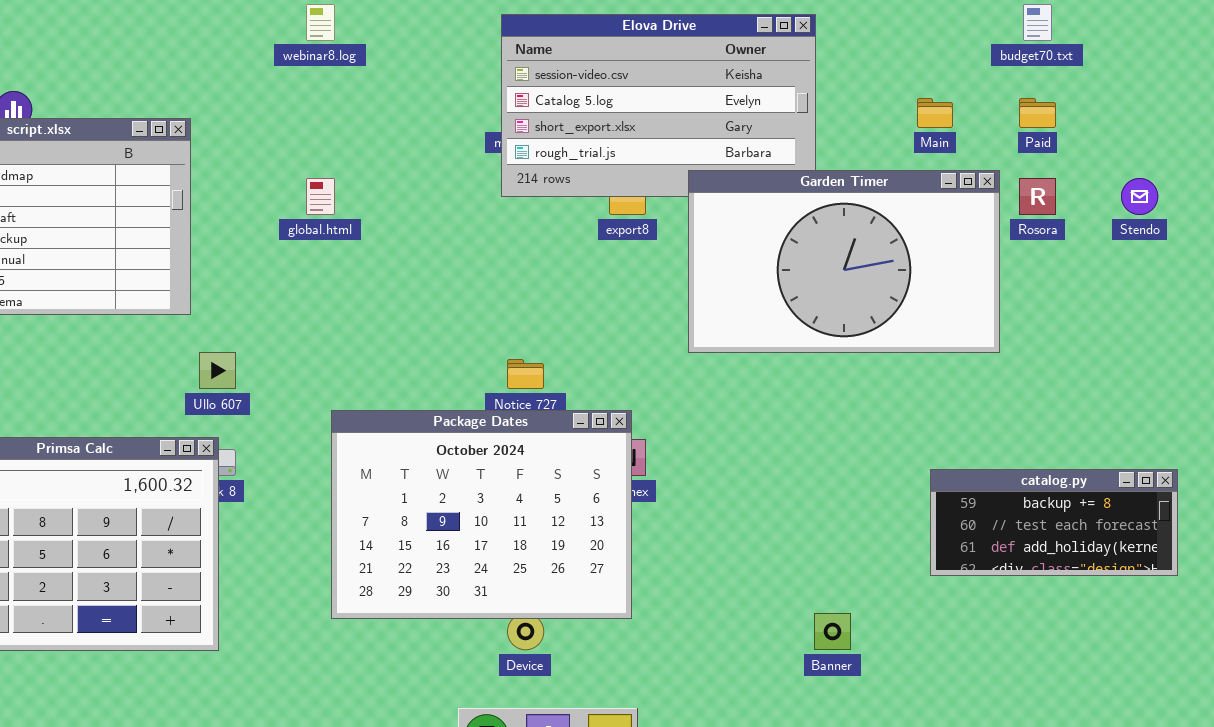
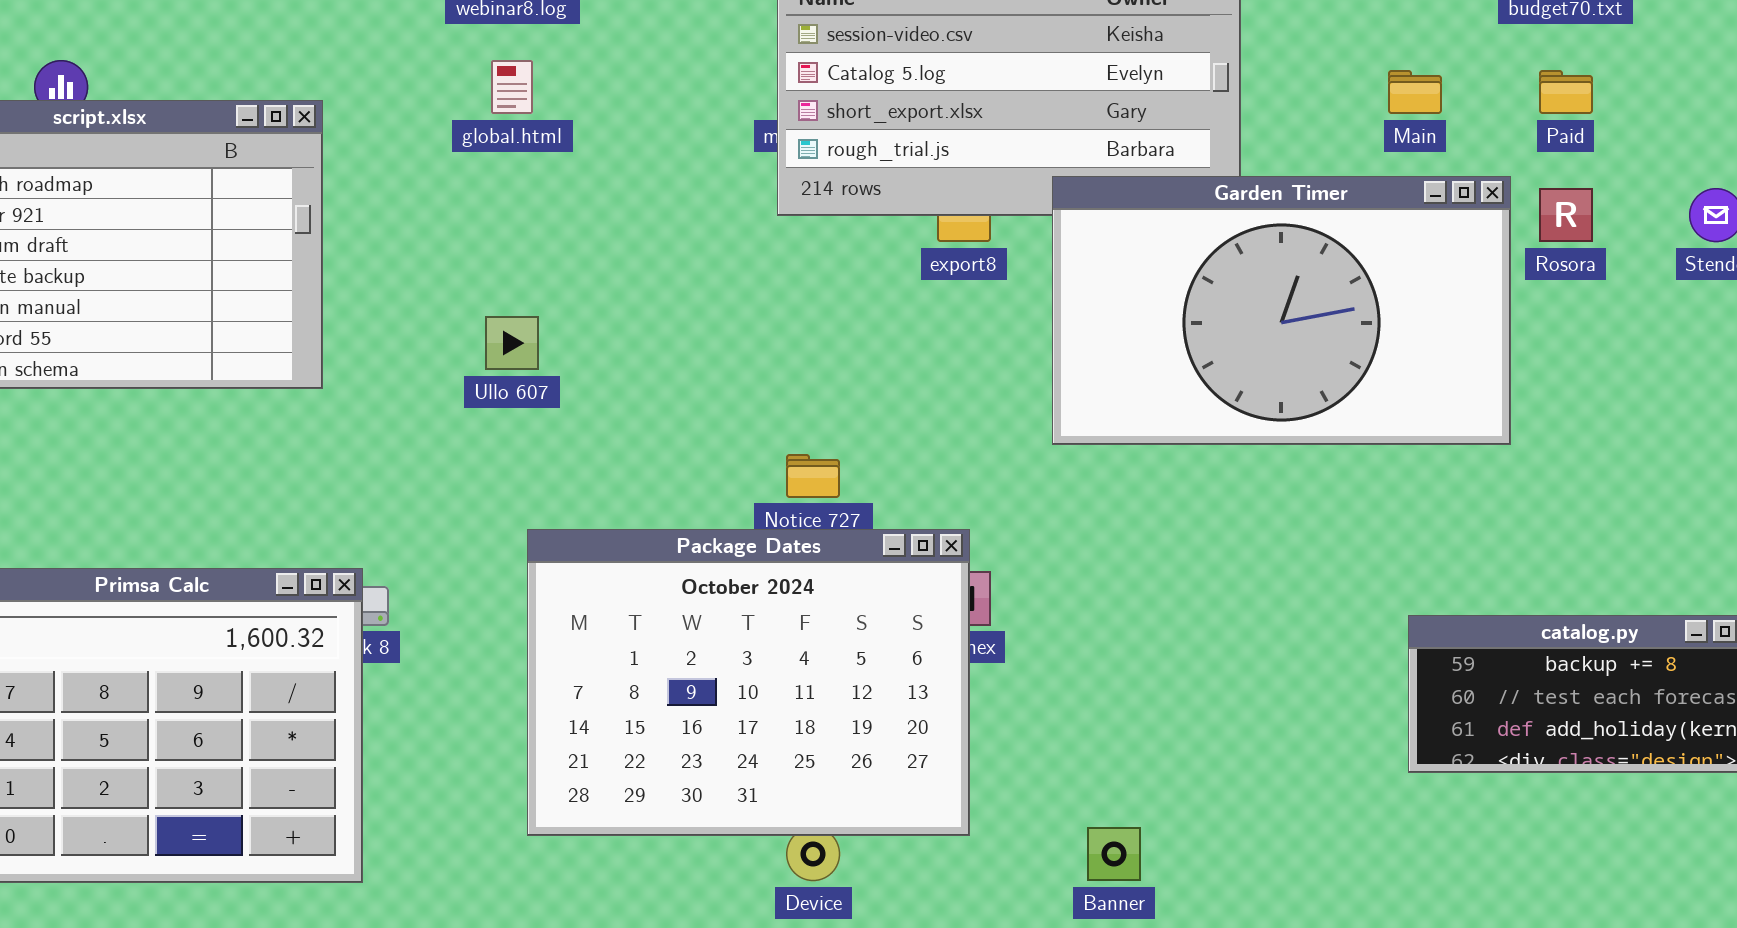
global.html: [306,178,335,215] -> [491,60,533,114], moved
Ullo 607: [199,352,236,389] -> [485,316,539,370], moved
Banner: [814,613,851,650] -> [1087,827,1141,881], moved

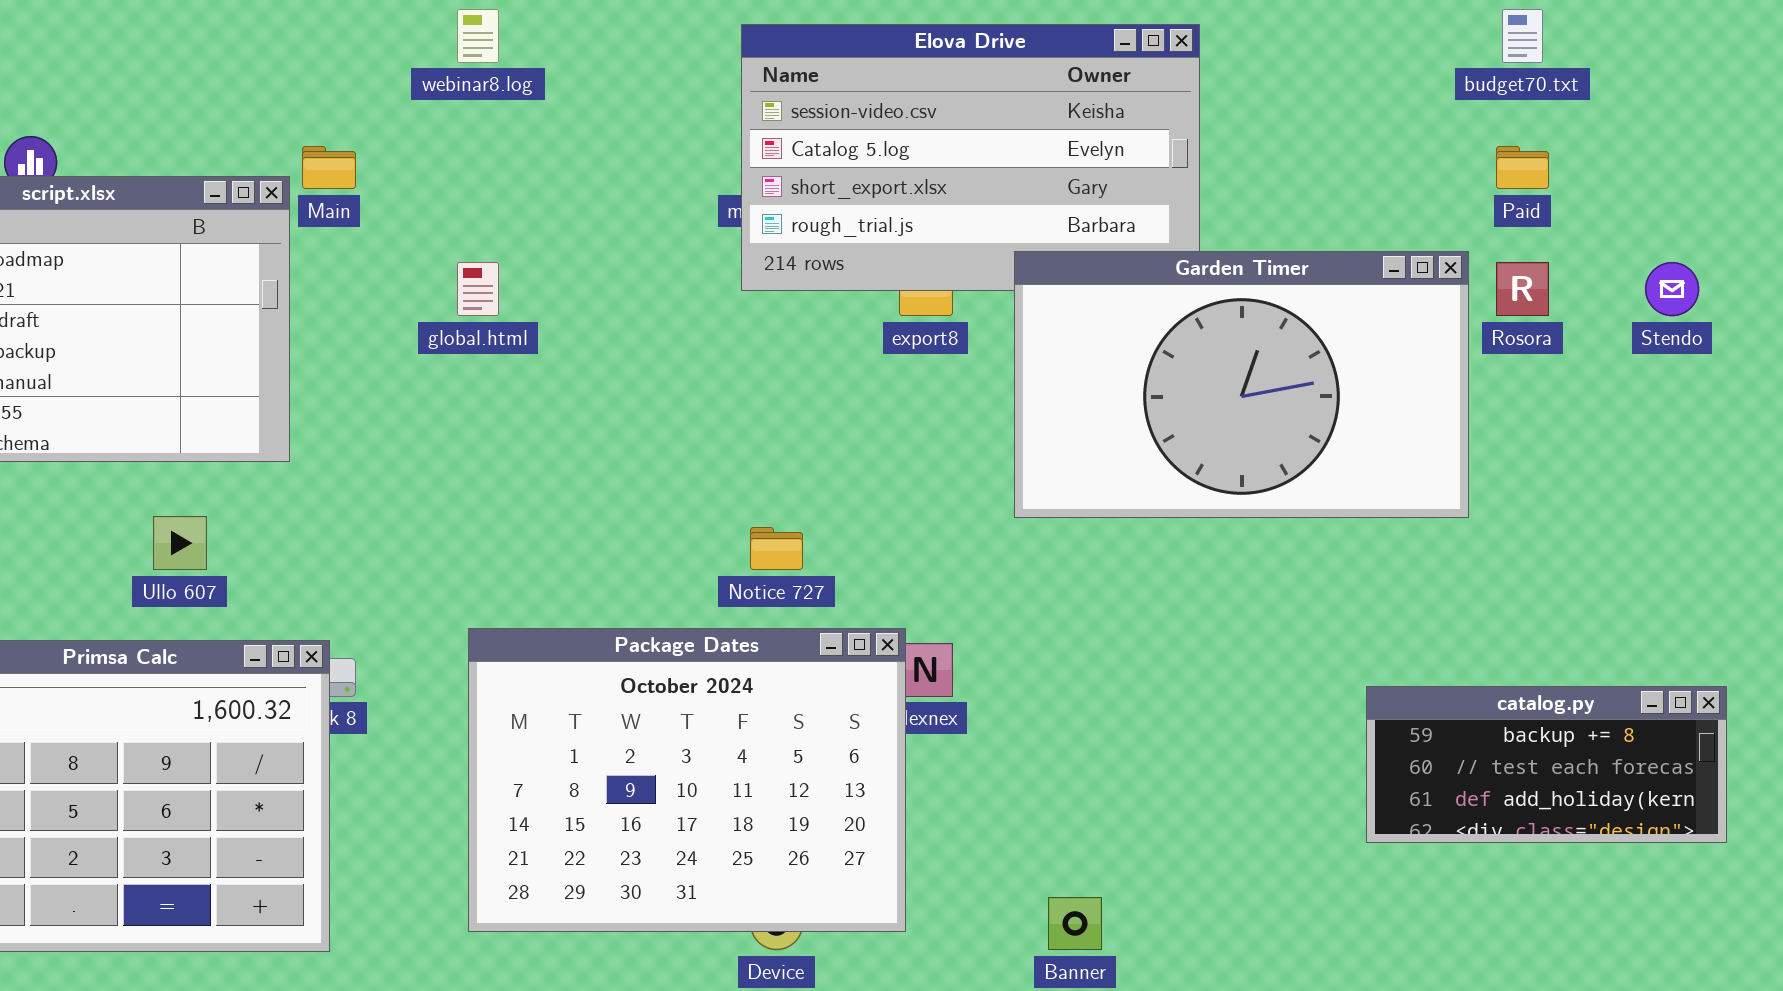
global.html: [491,60,533,114] -> [457,262,499,316], moved
Main: [1388,70,1442,114] -> [302,146,356,189], moved
Ullo 607: [485,316,539,370] -> [153,516,207,570], moved
Package Dates: [527,529,970,836] -> [468,628,906,932], moved

